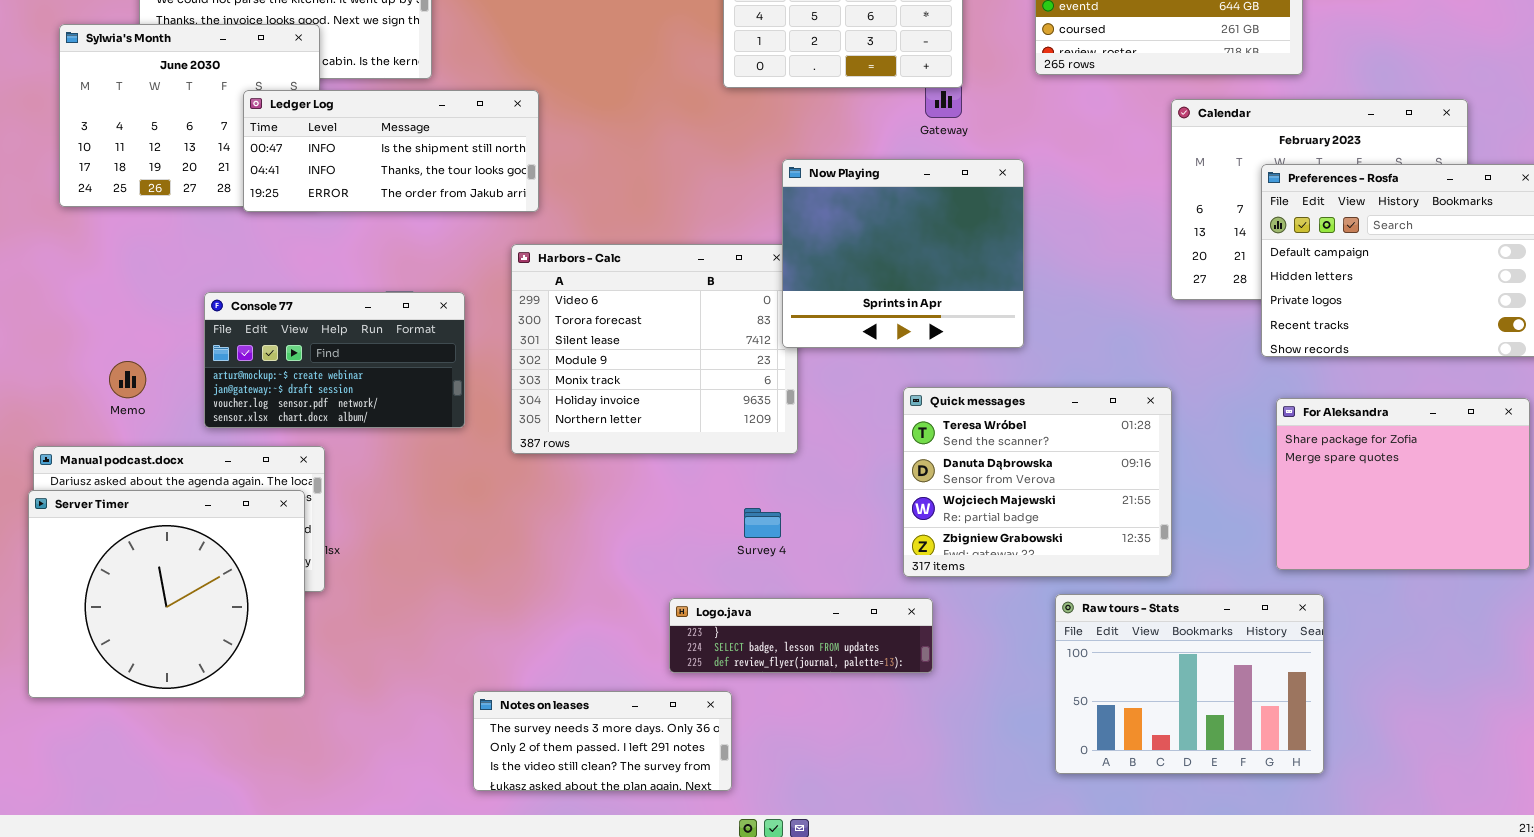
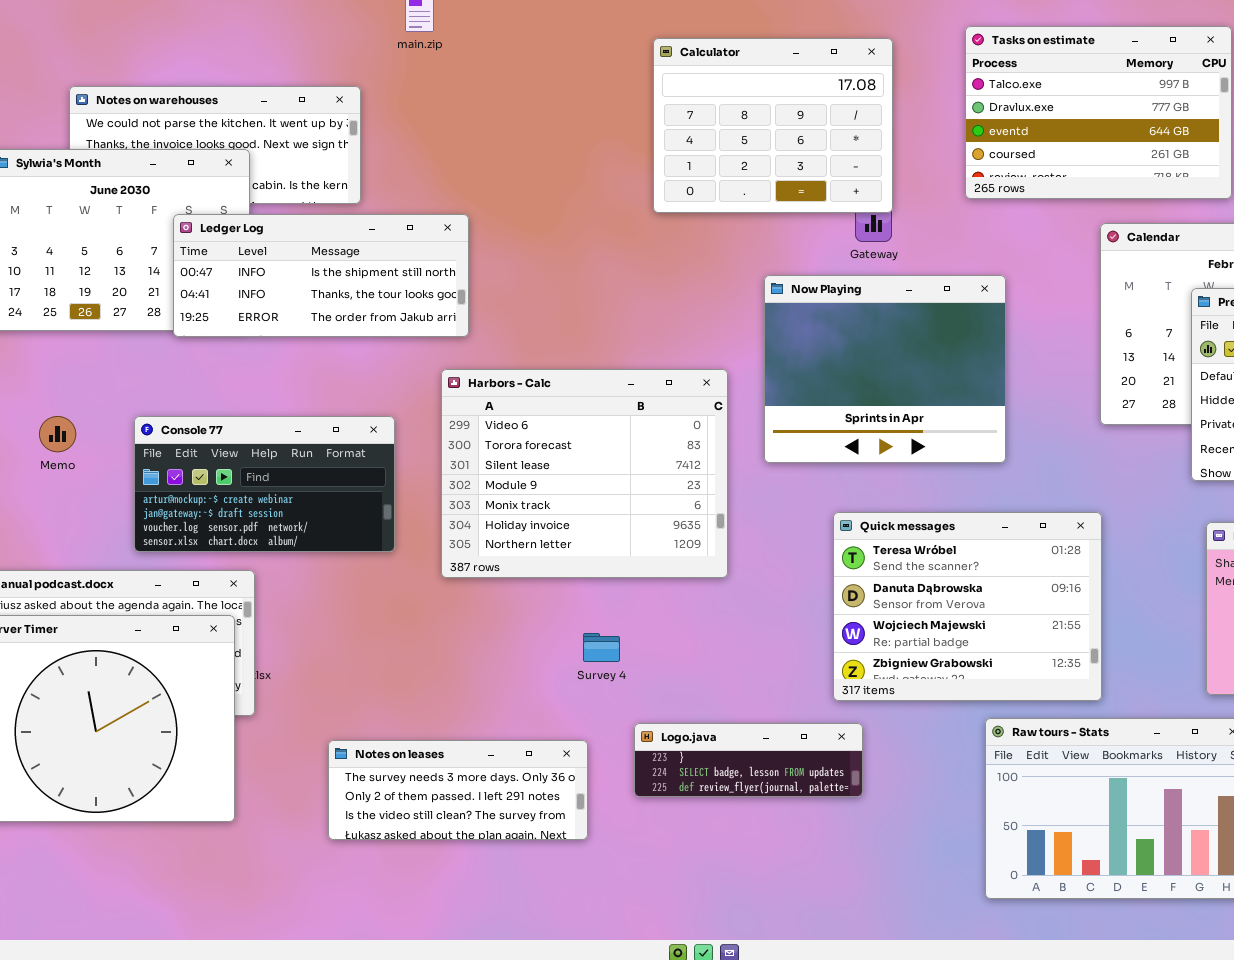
Now Playing: [782,159,1024,348] -> [764,275,1006,463], moved
Memo: [109,361,146,398] -> [39,416,76,452], moved
Survey 4: [744,508,781,538] -> [583,633,620,662], moved
Logo.java: [669,598,933,673] -> [634,723,863,797], resized
Notes on leases: [473,691,732,791] -> [328,740,588,840], moved

